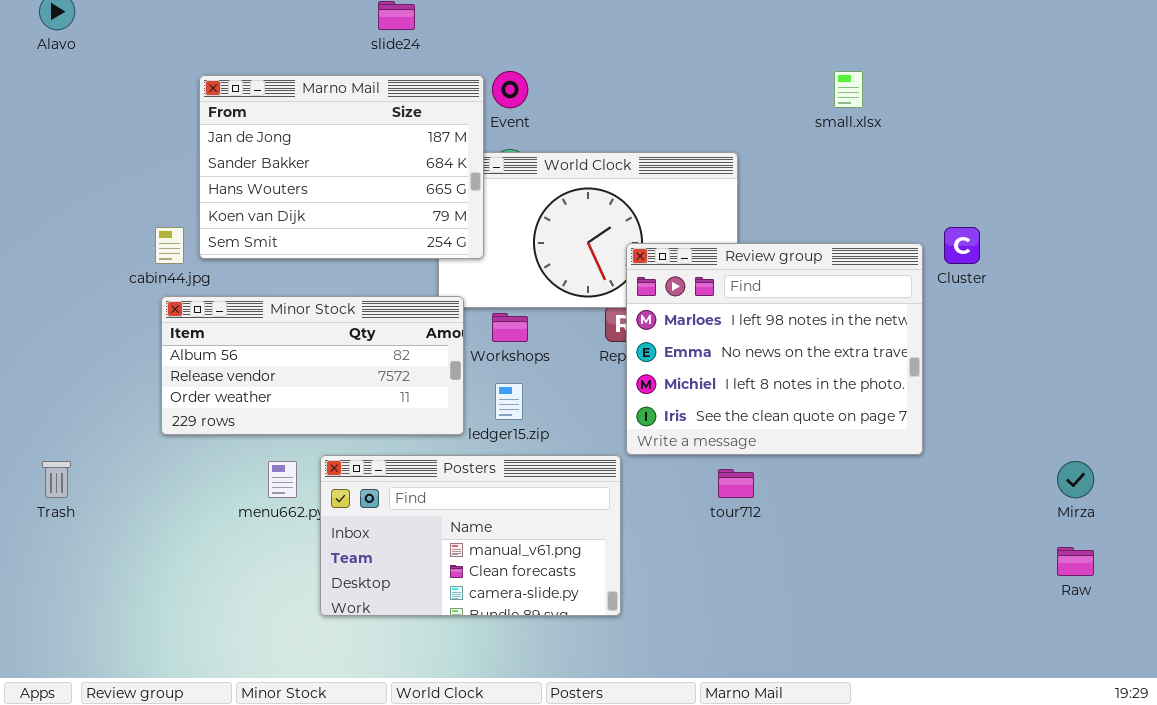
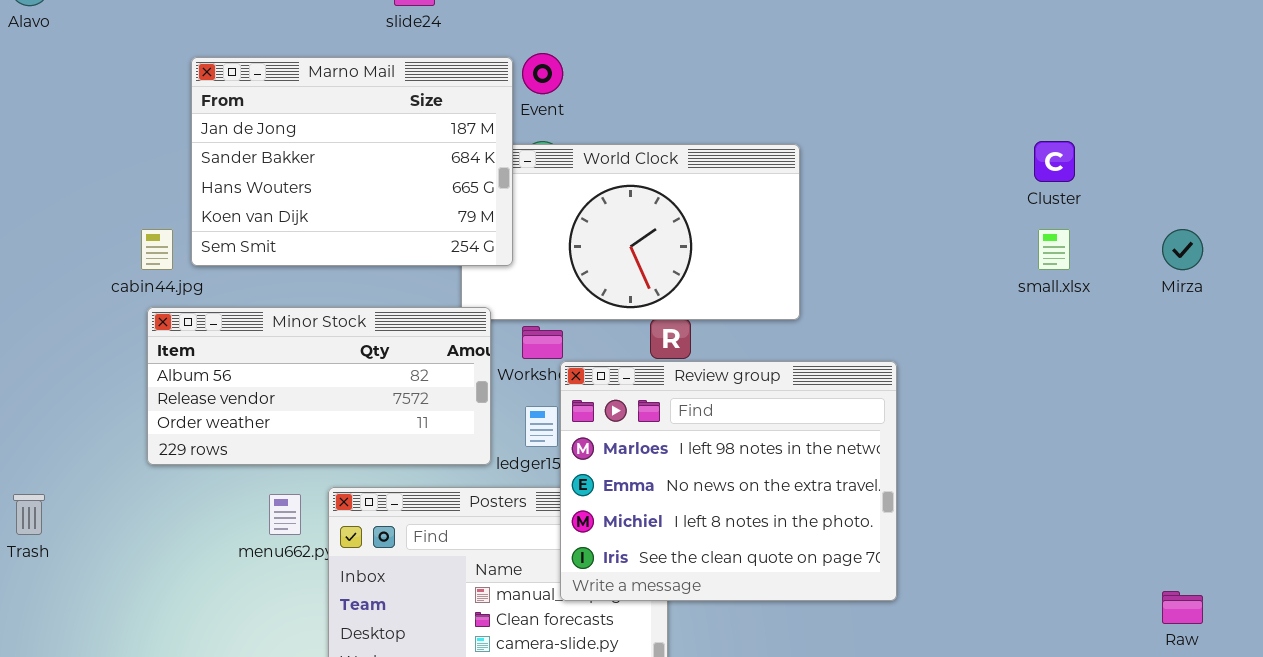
small.xlsx: [834,71,863,108] -> [1038,229,1070,270], moved
Cluster: [944,227,980,264] -> [1034,141,1075,182], moved
Review group: [626,243,923,455] -> [560,361,897,601], moved
Mirza: [1057,461,1094,498] -> [1162,229,1203,270], moved

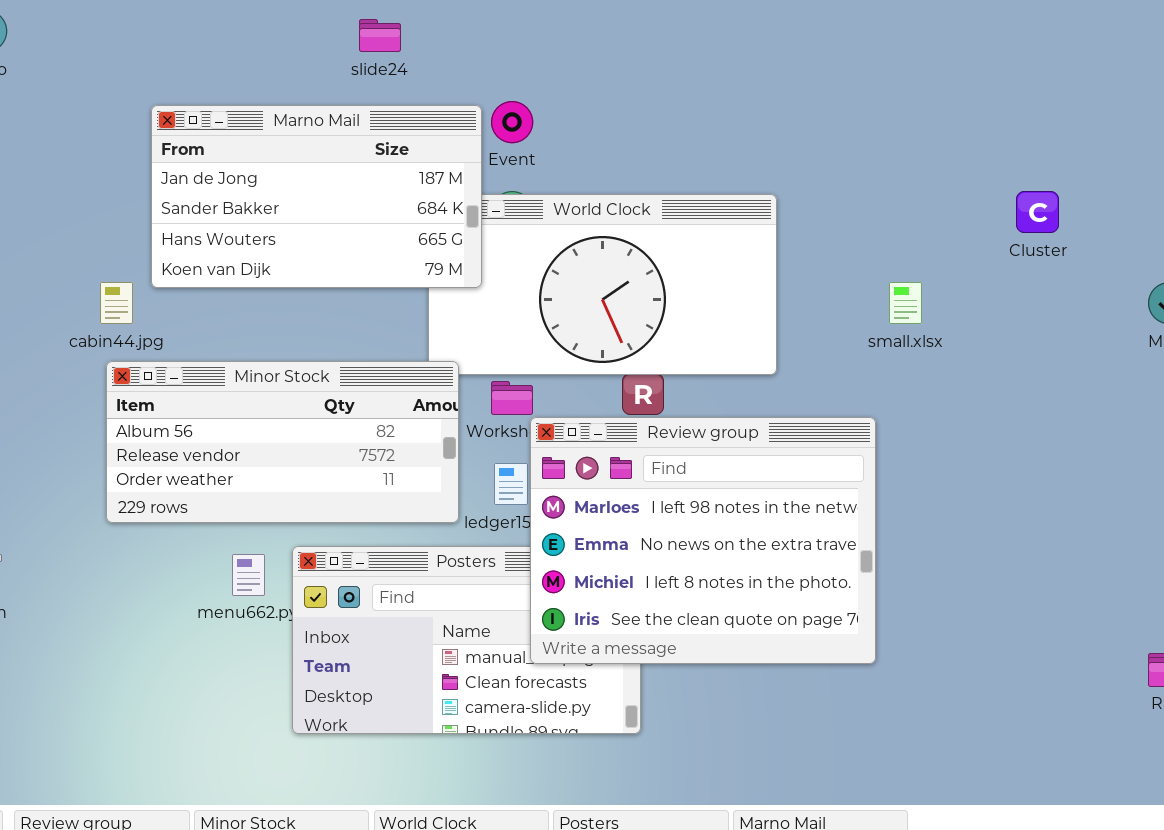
Marno Mail: [191,57,513,266] -> [151,105,482,288], resized
small.xlsx: [1038,229,1070,270] -> [889,282,922,324], moved

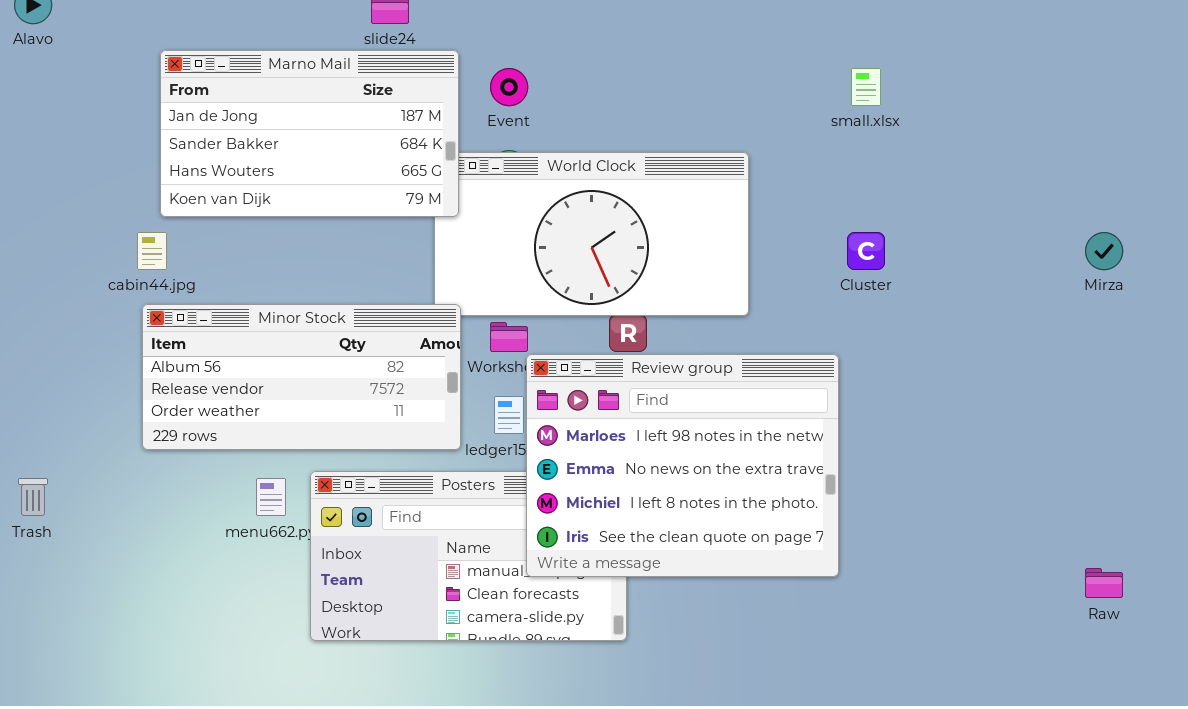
Marno Mail: [151,105,482,288] -> [160,50,459,217], moved
Cluster: [1016,191,1059,233] -> [847,232,885,270], moved
small.xlsx: [889,282,922,324] -> [851,68,881,106], moved

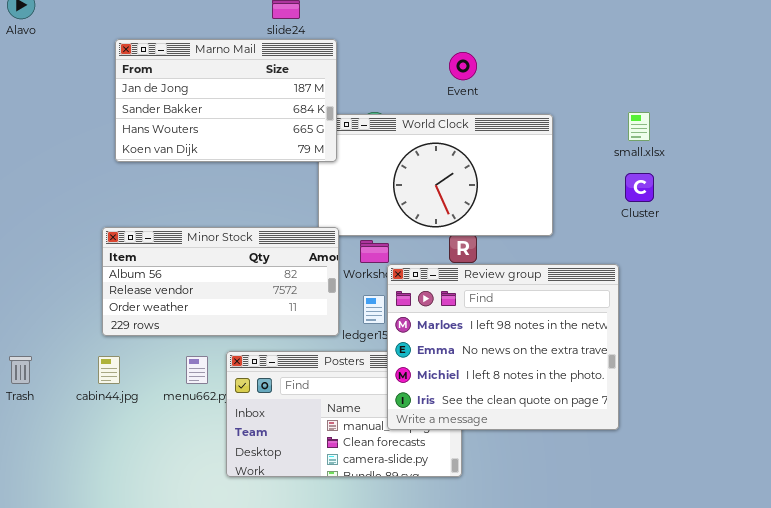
Event: [490,68,528,106] -> [449,52,477,80], moved
small.xlsx: [851,68,881,106] -> [628,112,650,141], moved
cabin44.jpg: [137,232,167,270] -> [98,356,120,384], moved

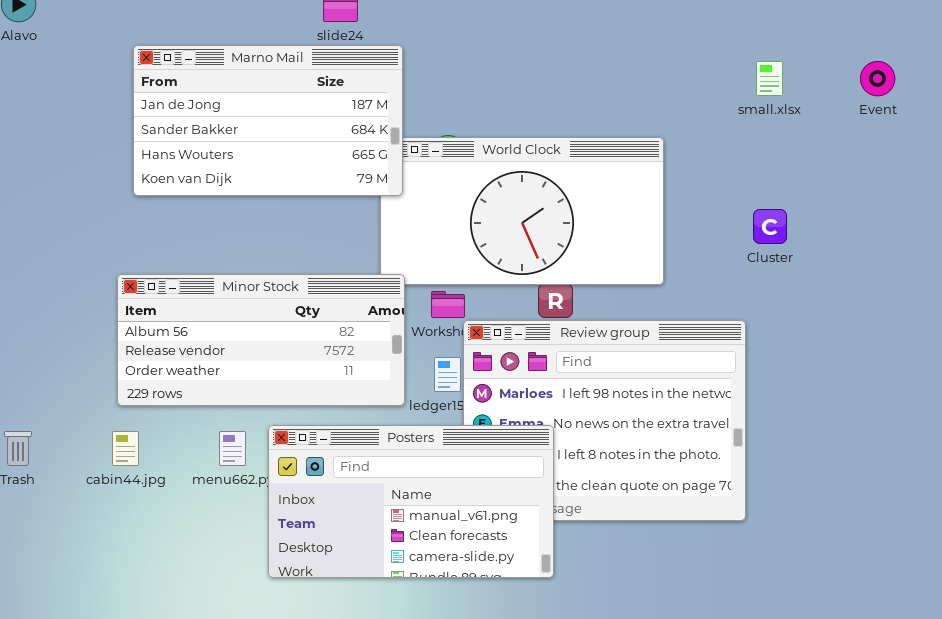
Event: [449,52,477,80] -> [860,61,895,96], moved
small.xlsx: [628,112,650,141] -> [756,61,783,96], moved
Posters: [226,351,462,477] -> [268,425,554,578], raised

